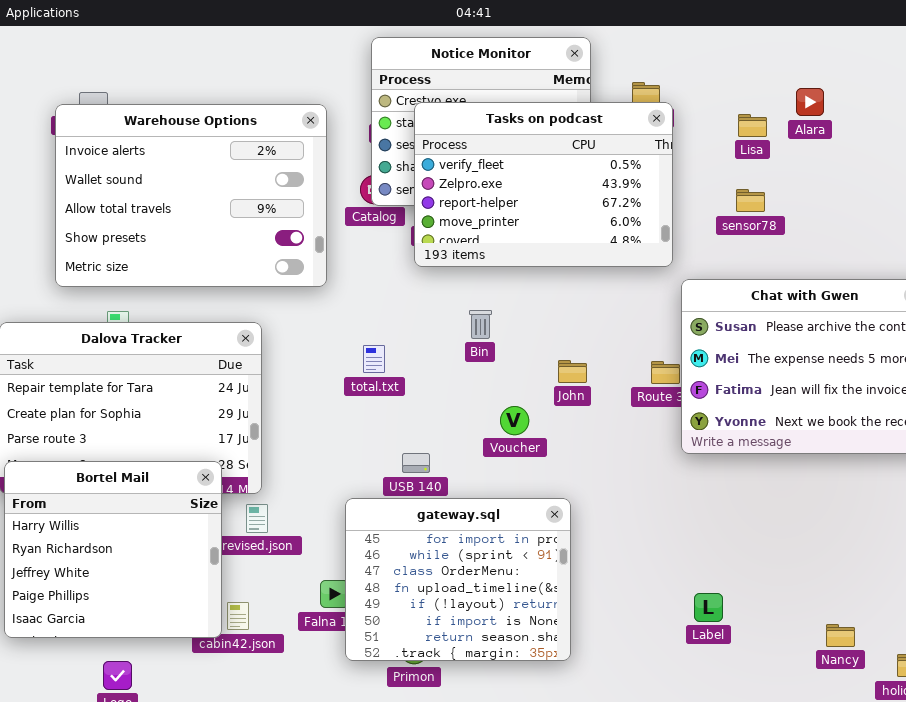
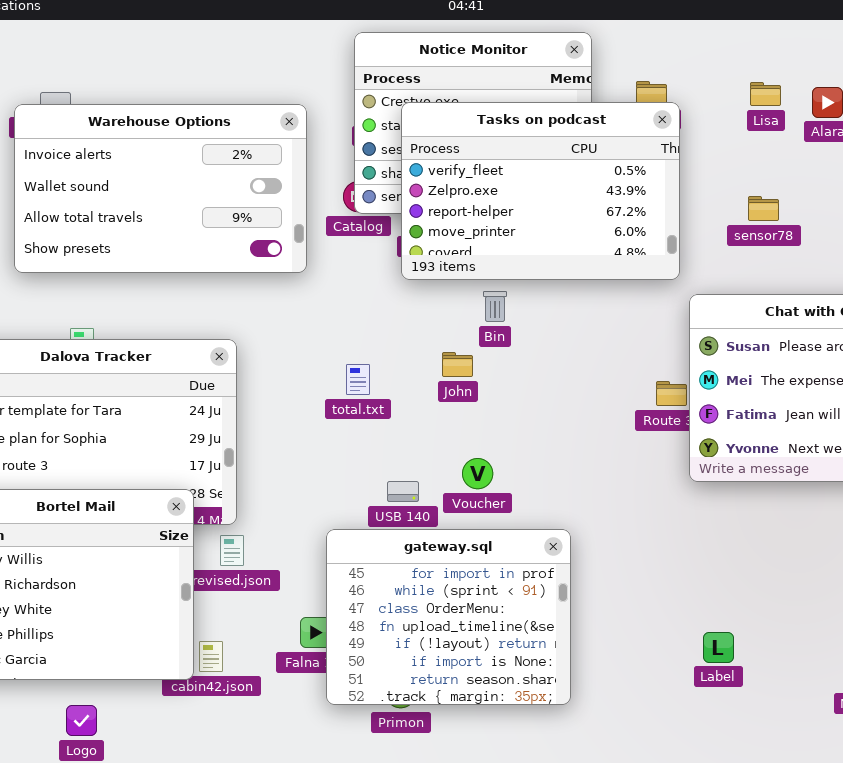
Warehouse Options: [55,104,327,287] -> [14,104,307,273], resized
Lisa: [738,114,767,137] -> [750,82,781,106], moved
Bin: [469,310,492,339] -> [483,291,507,322], moved
John: [558,360,587,383] -> [442,352,473,377], moved
Voucher: [500,406,529,435] -> [462,458,493,489], moved

